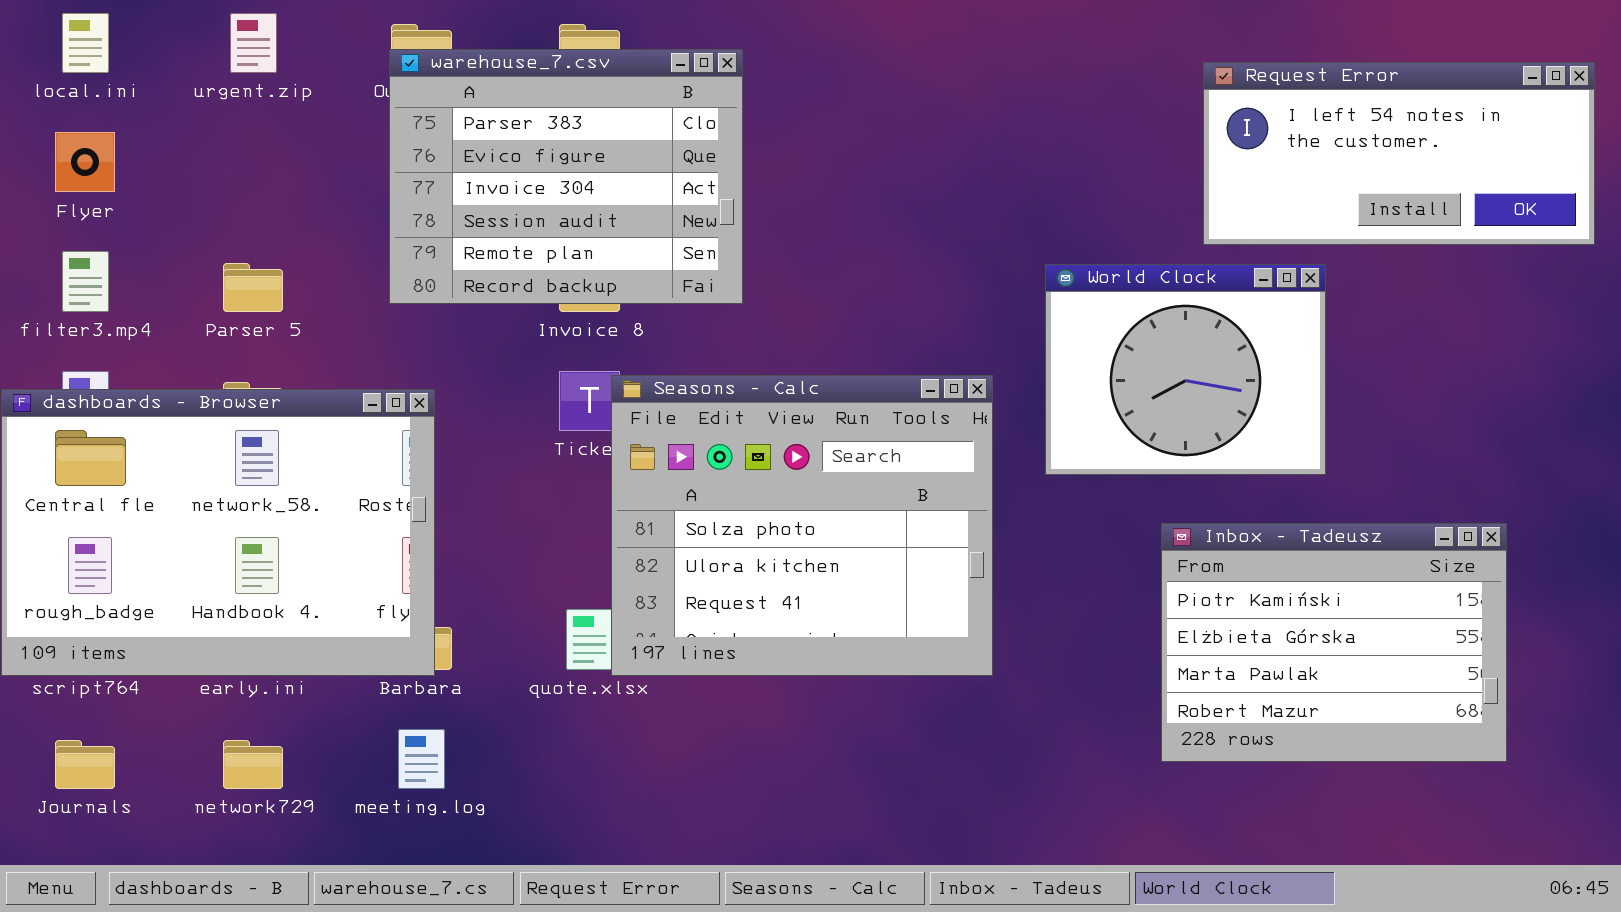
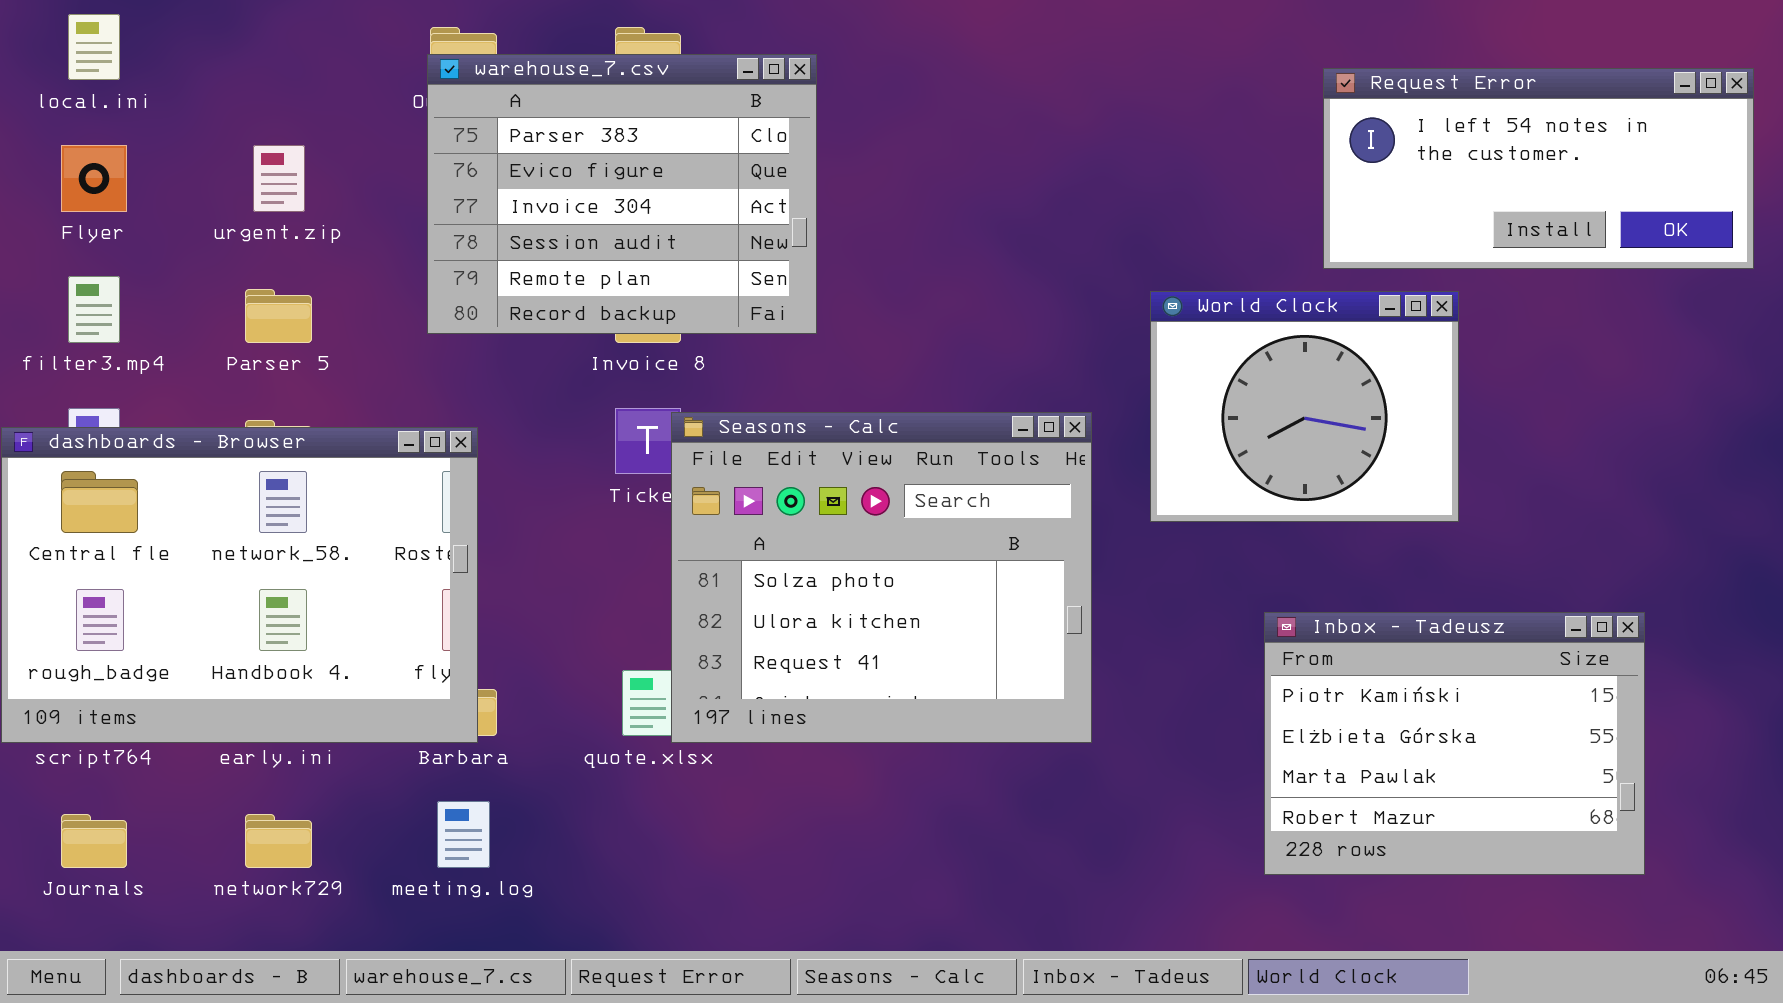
urgent.zip: [230,13,277,73] -> [253,145,305,212], moved
Inbox - Tadeusz: [1161,523,1507,762] -> [1264,612,1645,875], moved

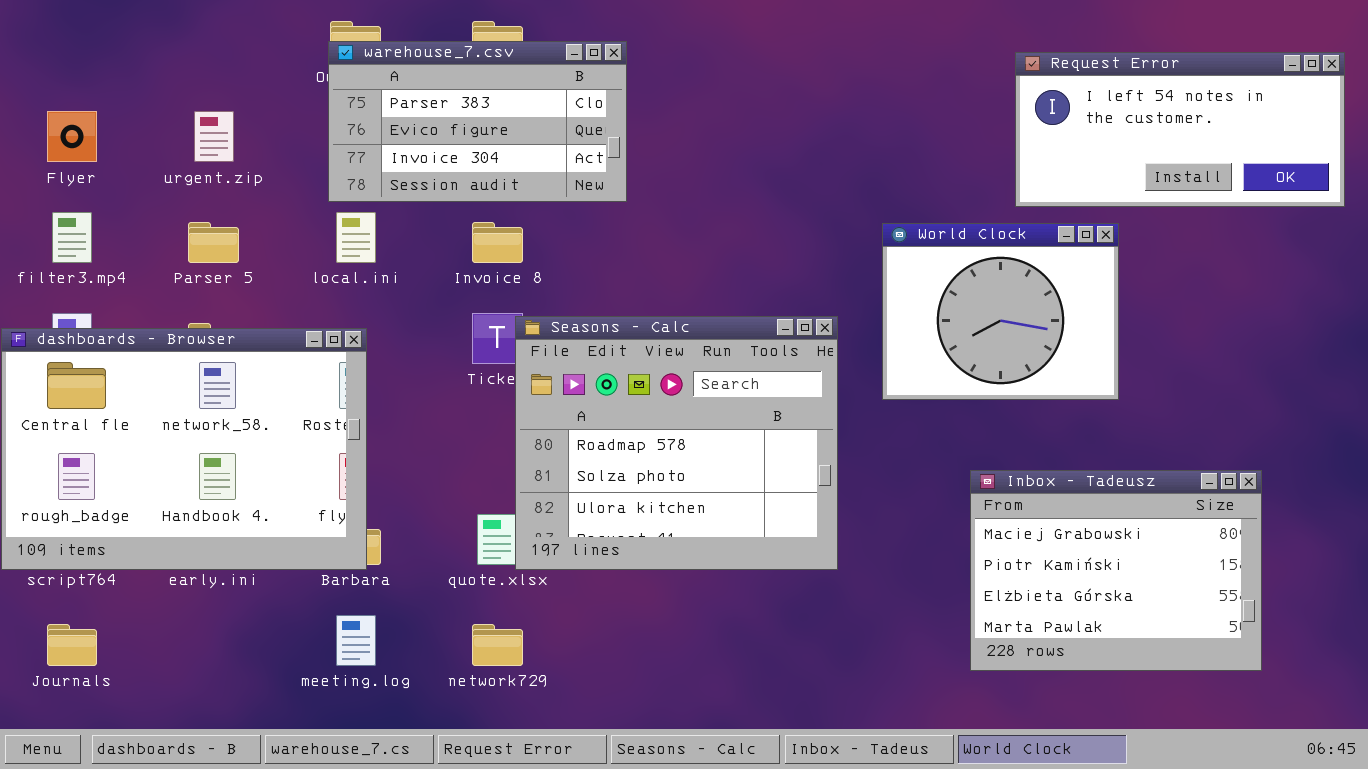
local.ini: [68,14,120,80] -> [336,212,376,263], moved
warehouse_7.csv: [427,54,817,334] -> [328,41,627,202], resized
Seasons - Calc: [671,412,1092,743] -> [515,316,838,570], scrolled up 1 row
Inbox - Tadeusz: [1264,612,1645,875] -> [970,470,1262,671], scrolled up 1 row
network729: [245,814,312,868] -> [472,624,523,666], moved

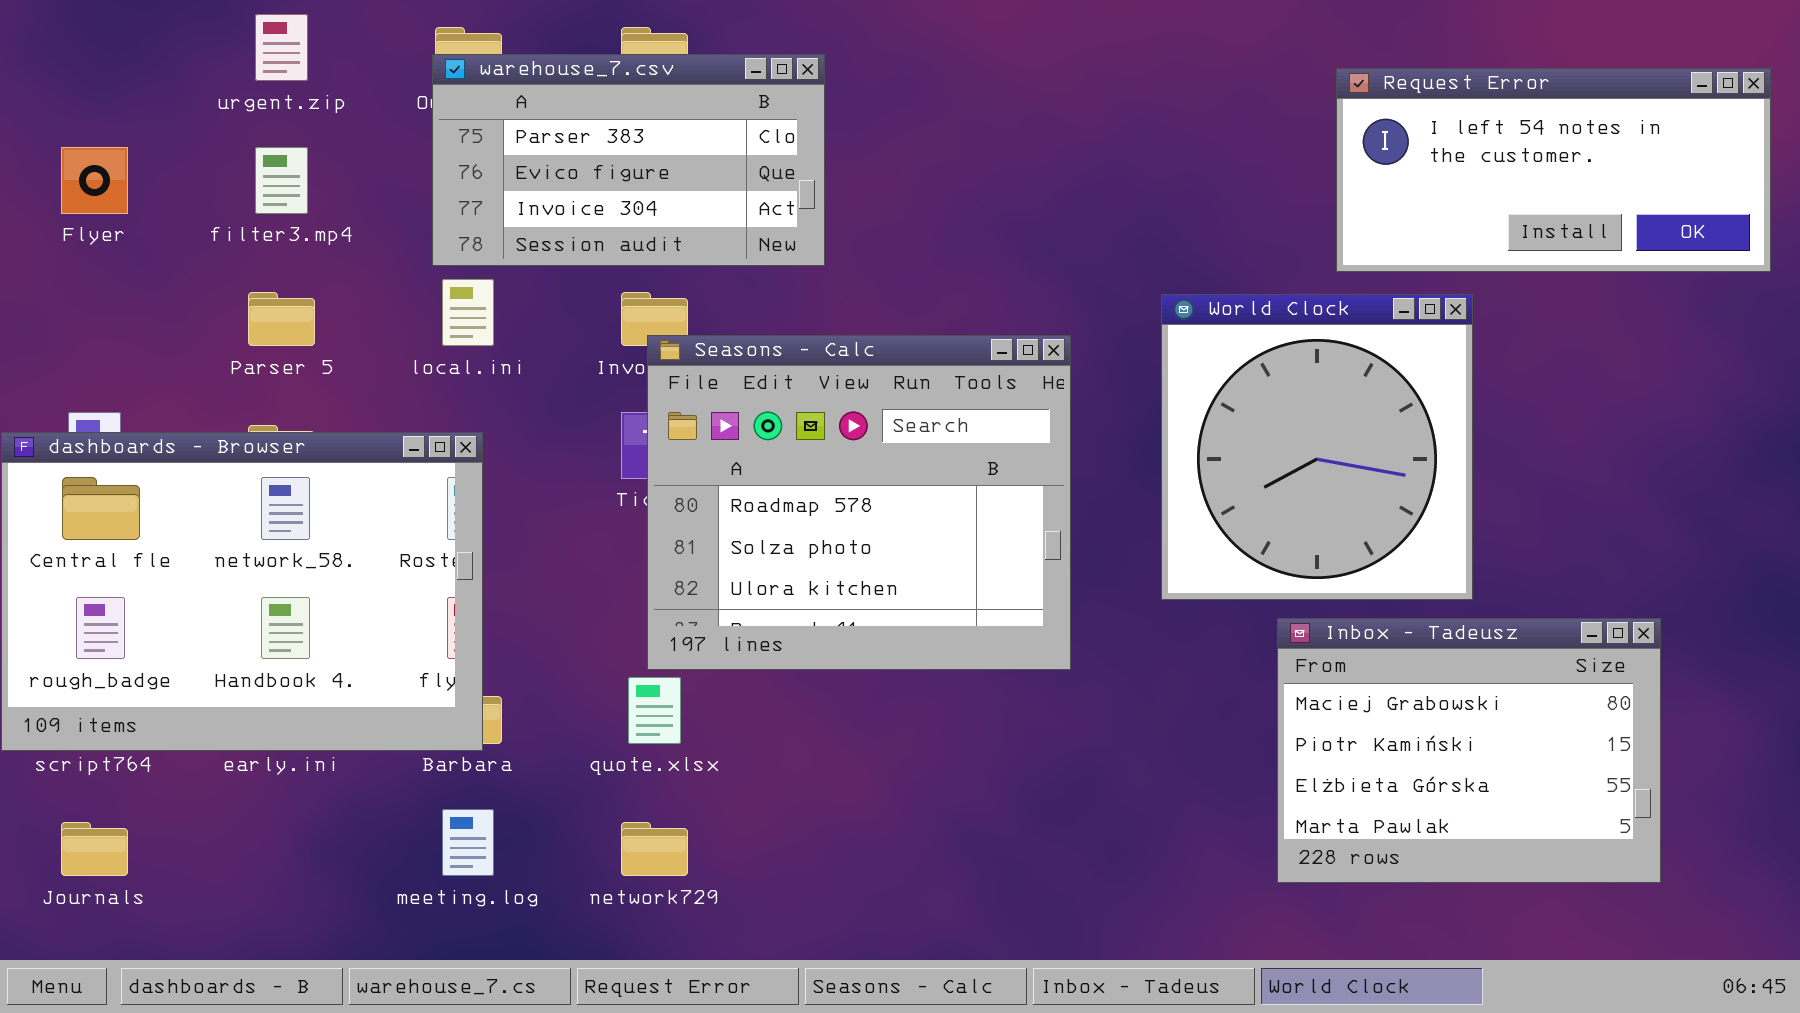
urgent.zip: [194,111,234,162] -> [255,14,308,81], moved
filter3.mp4: [52,212,92,263] -> [255,147,308,214], moved
World Clock: [882,223,1119,400] -> [1161,294,1473,600], resized
Seasons - Calc: [515,316,838,570] -> [647,335,1071,670], moved

